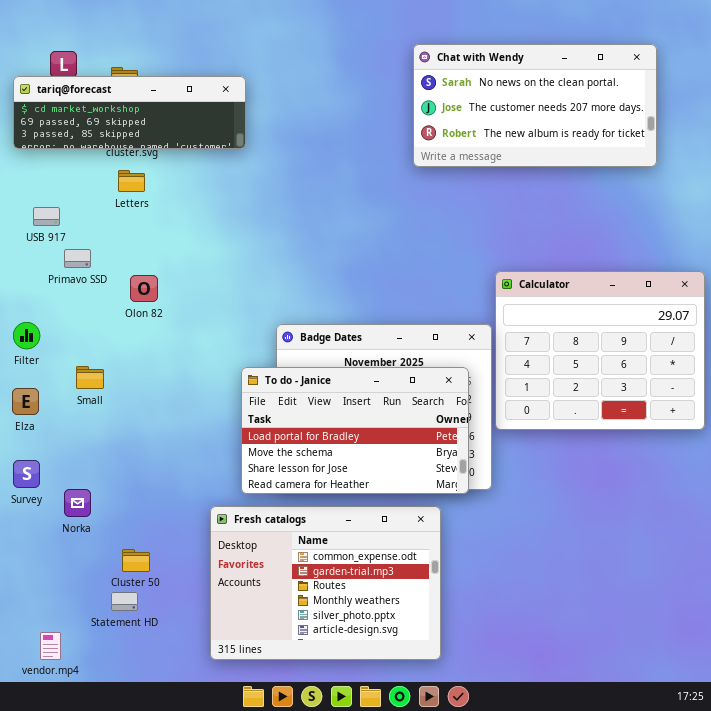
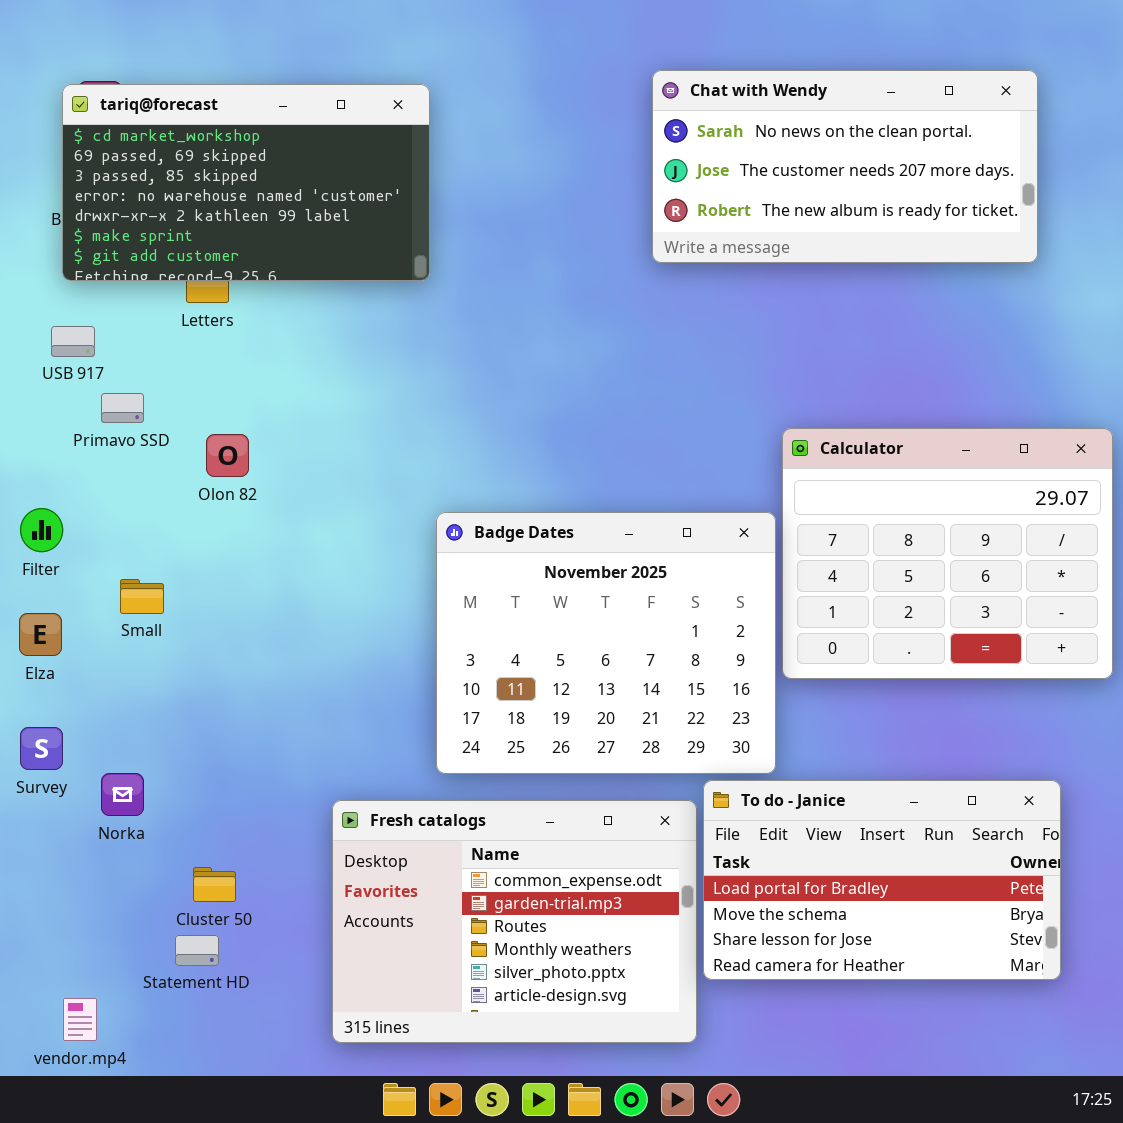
tariq@forecast: [13,76,246,149] -> [62,84,430,281], moved, resized
To do - Janice: [241,367,469,494] -> [703,780,1061,980], moved

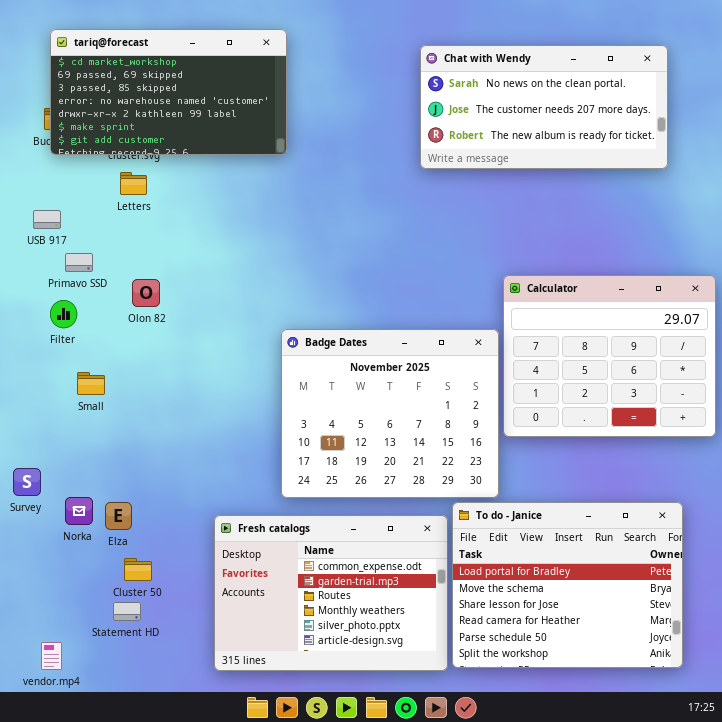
tariq@forecast: [62,84,430,281] -> [50,29,287,155], moved
Filter: [20,508,63,552] -> [50,300,77,328], moved
Elza: [19,613,62,656] -> [105,502,132,530], moved
To do - Janice: [703,780,1061,980] -> [452,502,683,668], resized

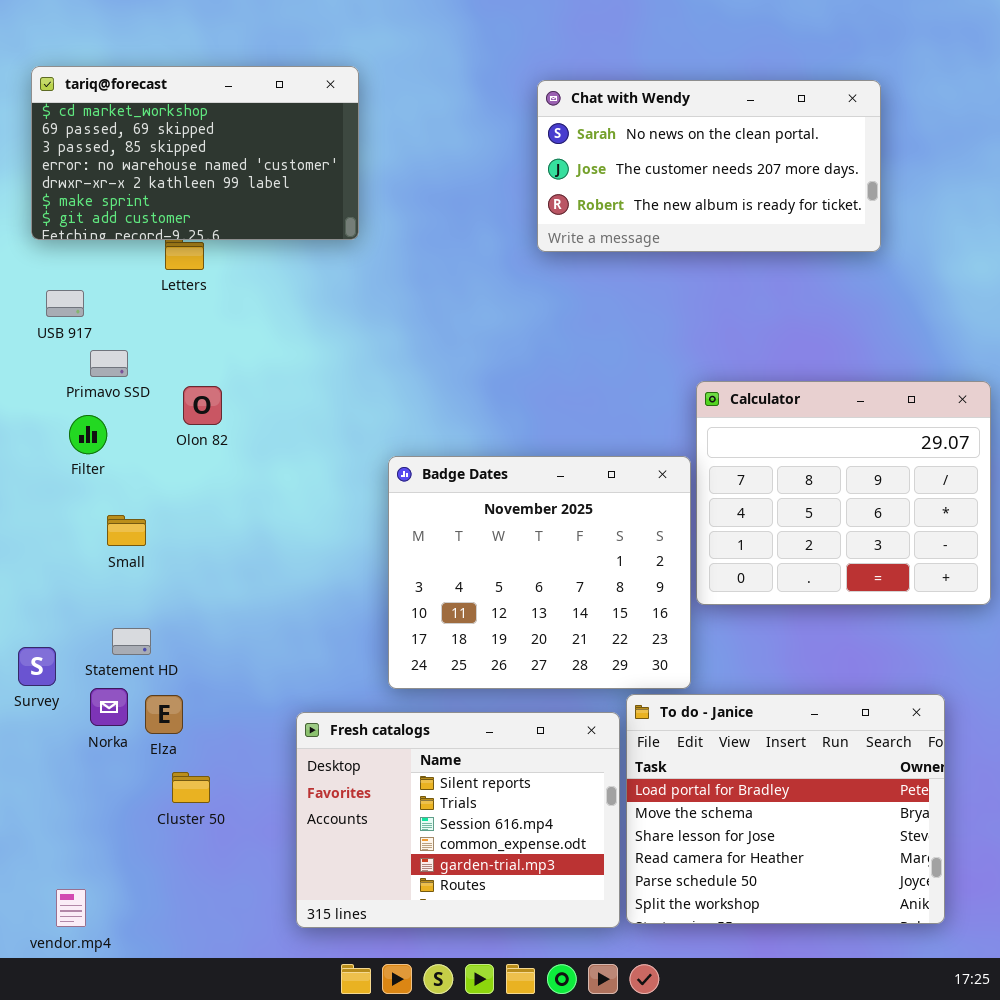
tariq@forecast: [50,29,287,155] -> [31,66,359,240], moved
Chat with Wendy: [420,45,668,169] -> [537,80,881,252], moved
Fresh catalogs: [214,515,448,671] -> [296,712,620,928], scrolled up 3 rows
Statement HD: [113,602,141,621] -> [112,628,151,655], moved

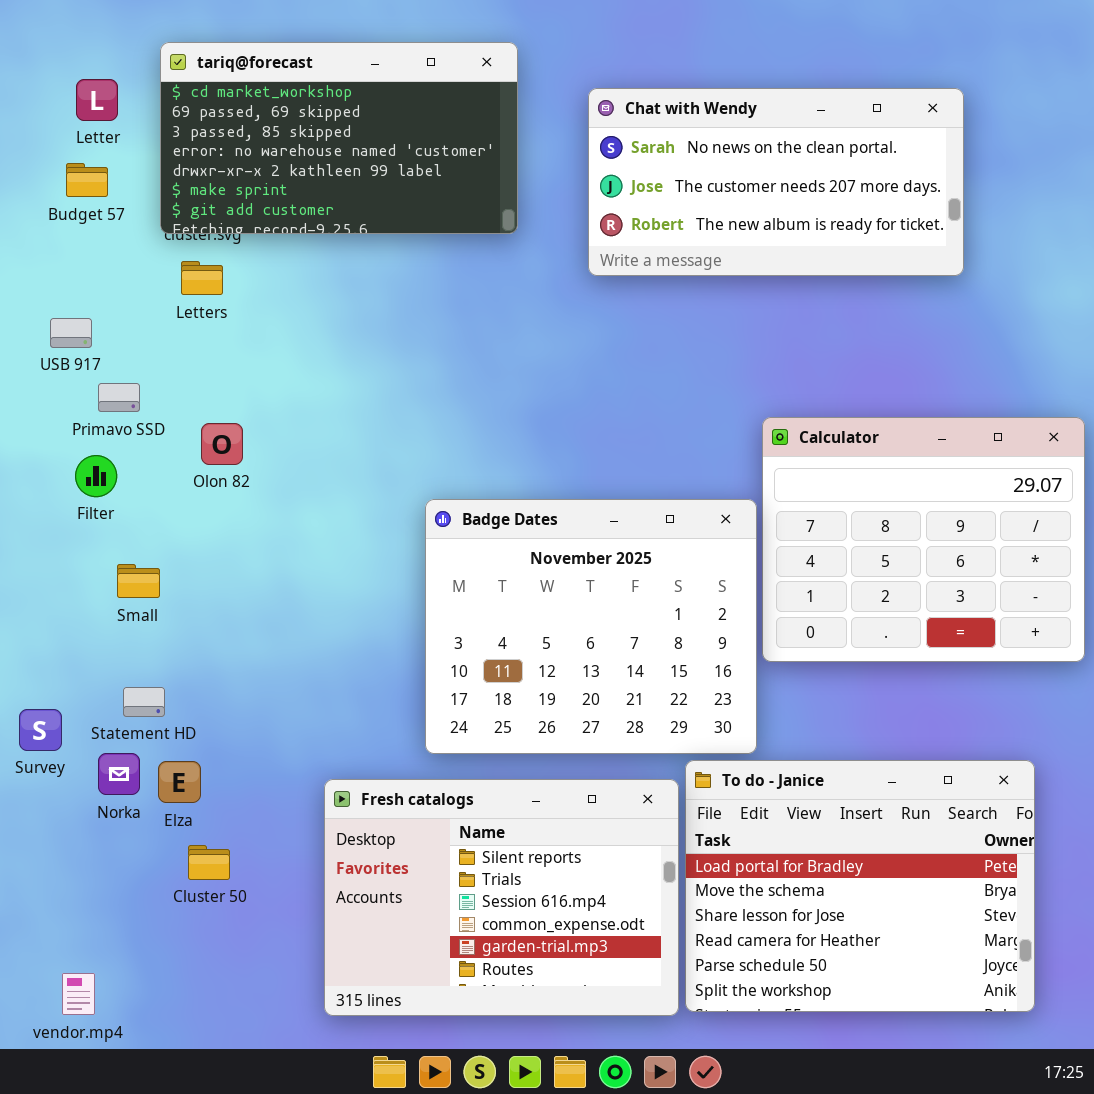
tariq@forecast: [31,66,359,240] -> [160,42,518,234], moved

